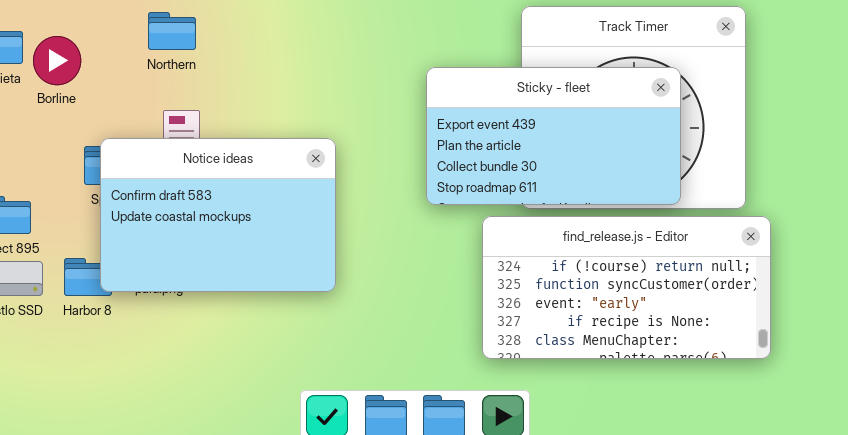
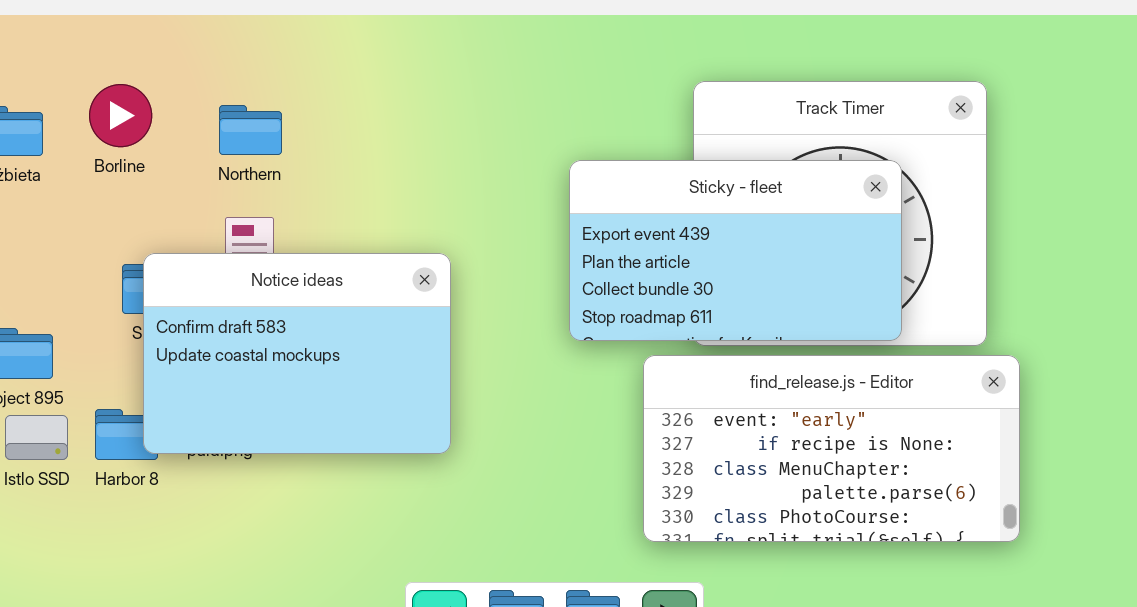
Northern: [148,12,196,50] -> [219,105,282,155], moved
Borline: [33,36,81,85] -> [89,84,152,147], moved
find_release.js - Editor: [482,216,771,359] -> [643,355,1020,542], scrolled down 2 rows

